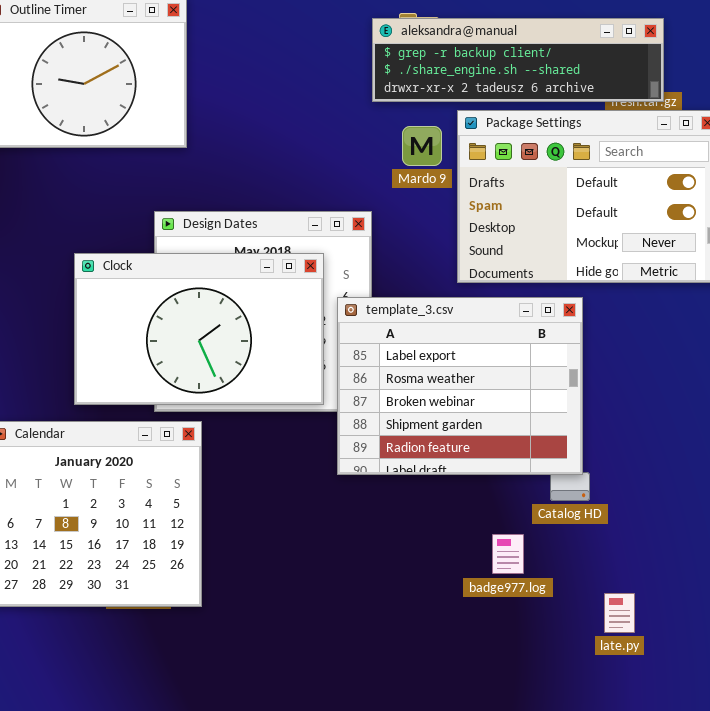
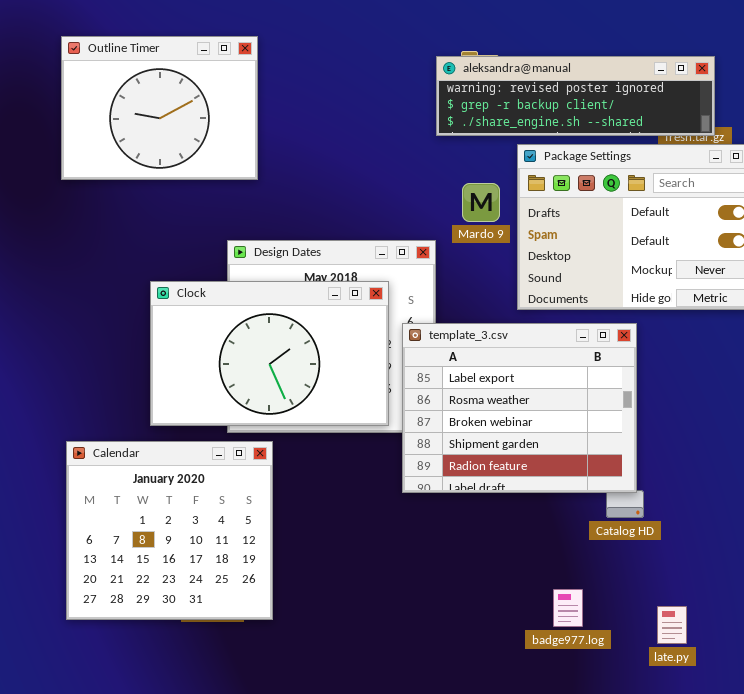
aleksandra@manual: [372,18,664,102] -> [436,56,715,136], scrolled up 1 row
Mardo 9: [402,126,442,166] -> [462,183,500,222], moved
badge977.log: [492,534,524,574] -> [553,589,583,627], moved

